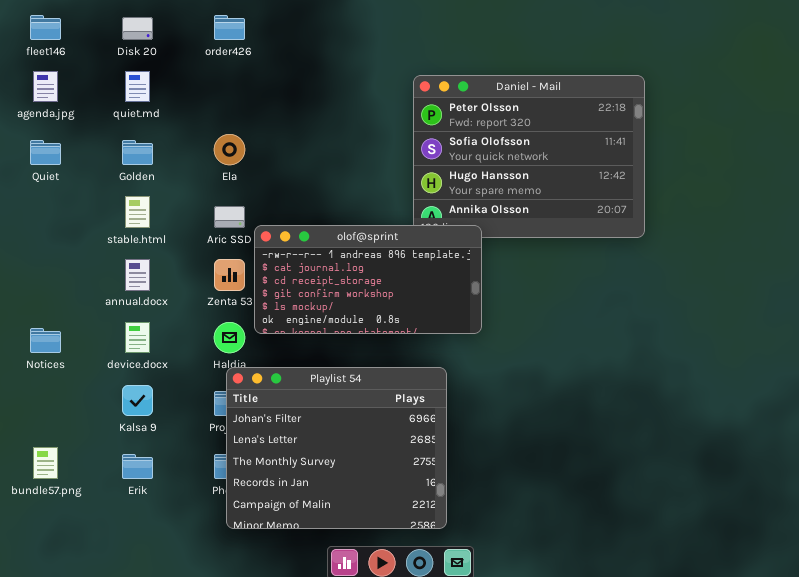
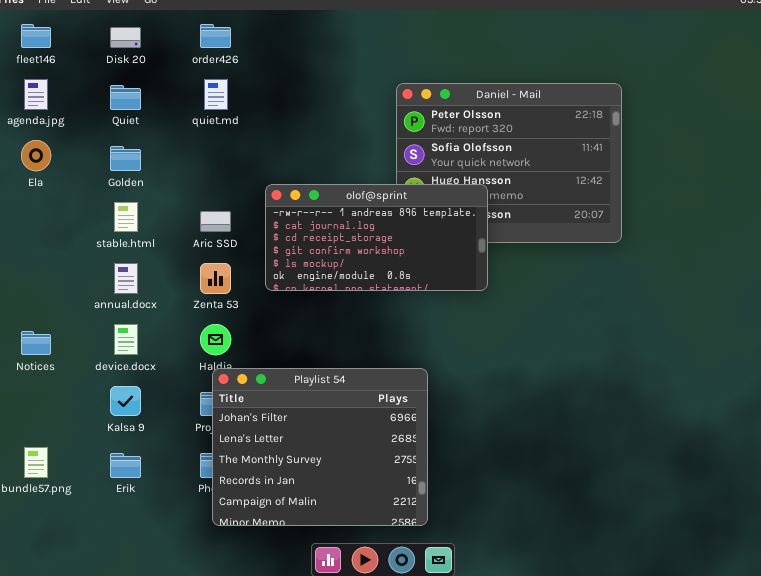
quiet.md: [125,71,150,102] -> [204,79,228,110], moved
Ela: [214,134,245,165] -> [21,140,51,171], moved
Quiet: [30,140,61,165] -> [110,85,141,110], moved
olof@sprint: [254,225,482,334] -> [265,184,488,291], moved

